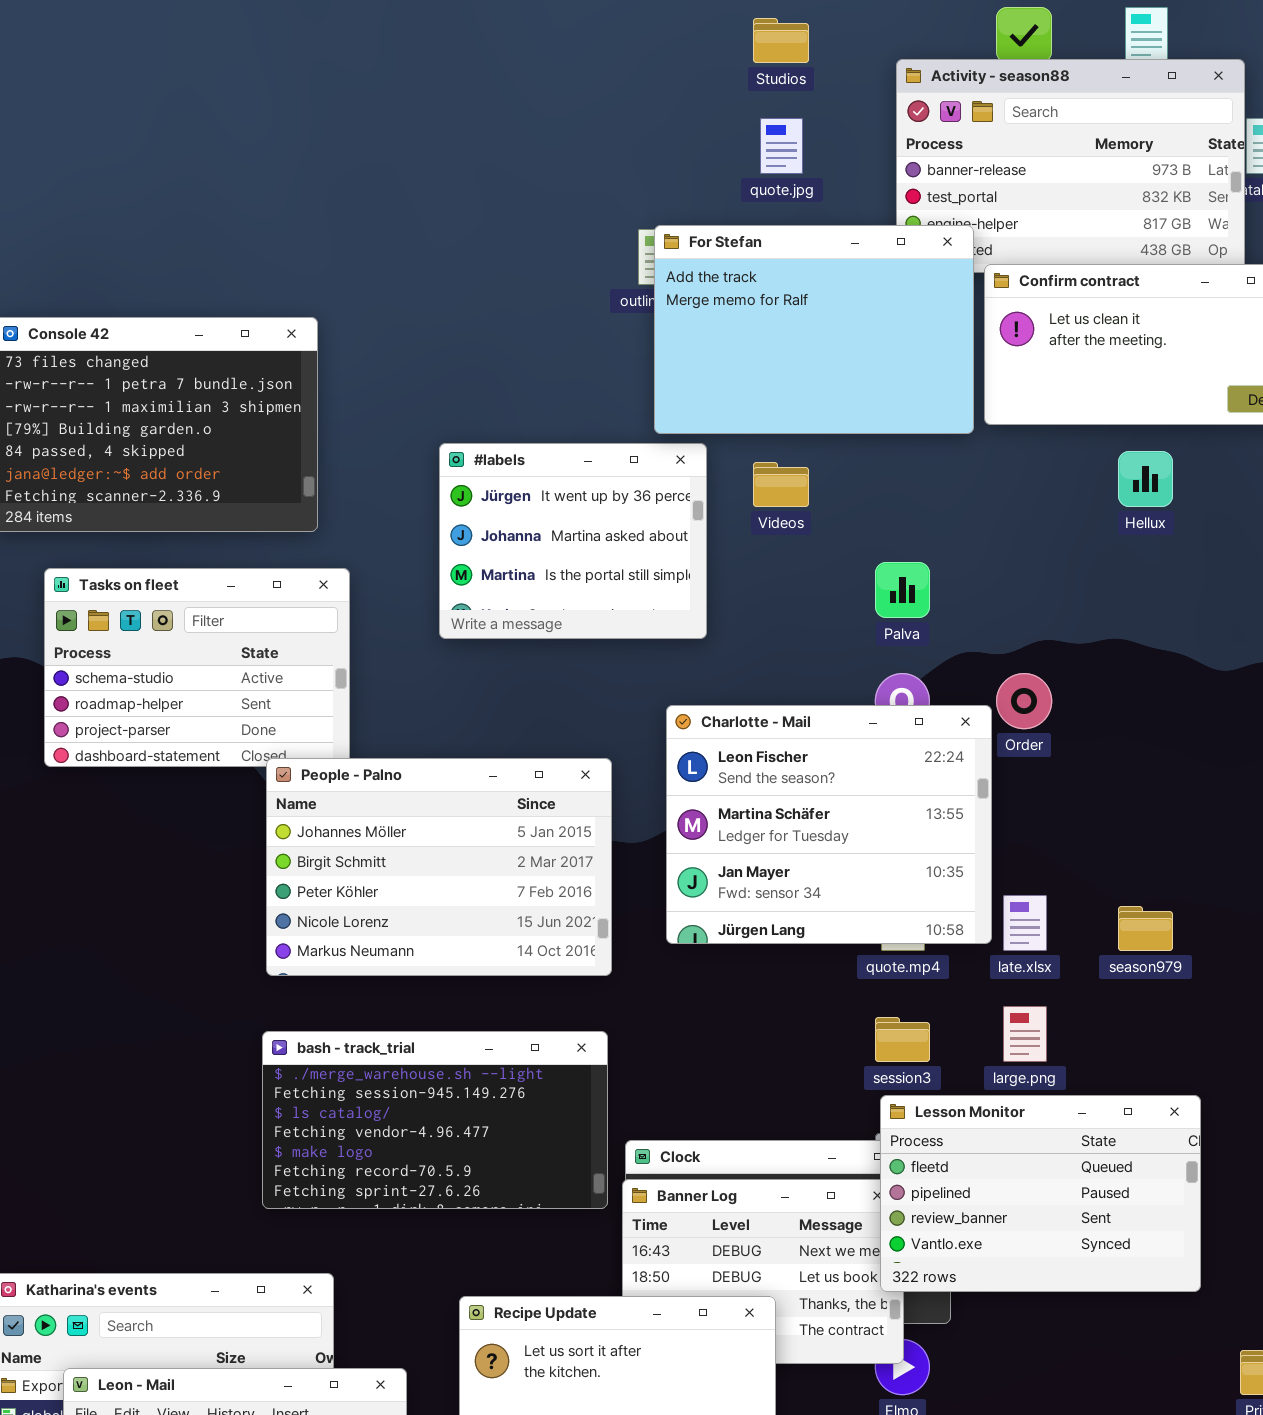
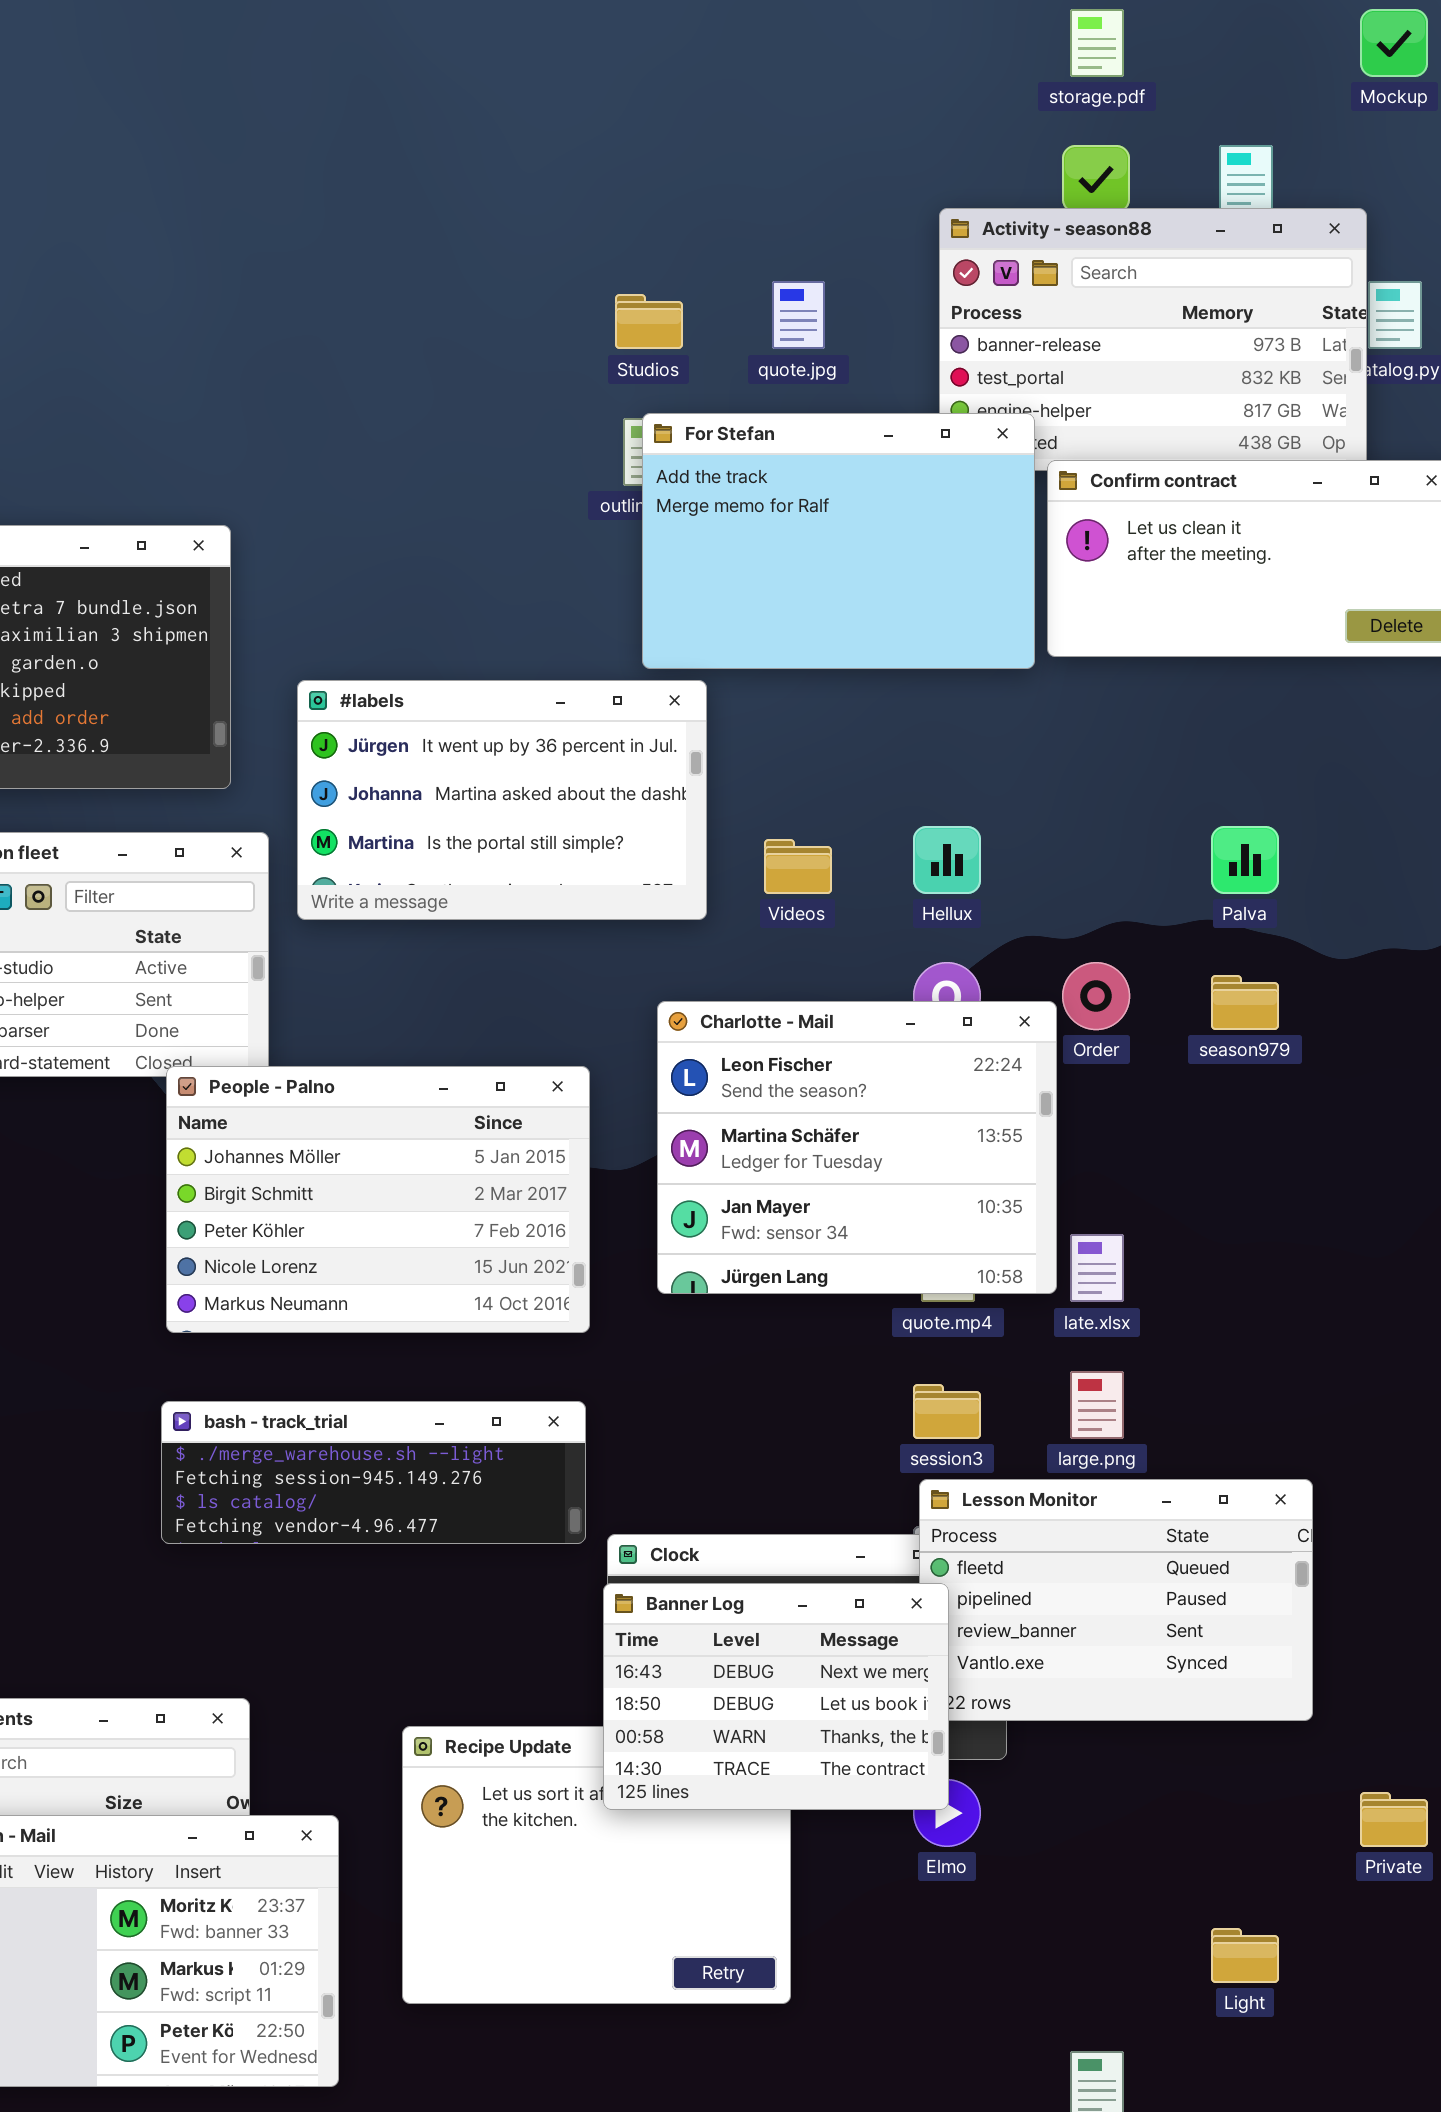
Studios: [753,18,809,63] -> [615,294,683,349], moved
#labels: [439,443,707,639] -> [297,680,707,920], resized
Hellux: [1118,451,1173,507] -> [913,826,981,894], moved
Videos: [753,462,809,507] -> [764,839,832,894], moved
Palva: [875,562,930,618] -> [1211,826,1279,894], moved
season979: [1118,906,1173,951] -> [1211,975,1279,1030], moved
bash - track_trial: [262,1031,608,1209] -> [161,1401,586,1544], resized
Banner Log: [622,1179,904,1364] -> [603,1583,949,1810], raised

